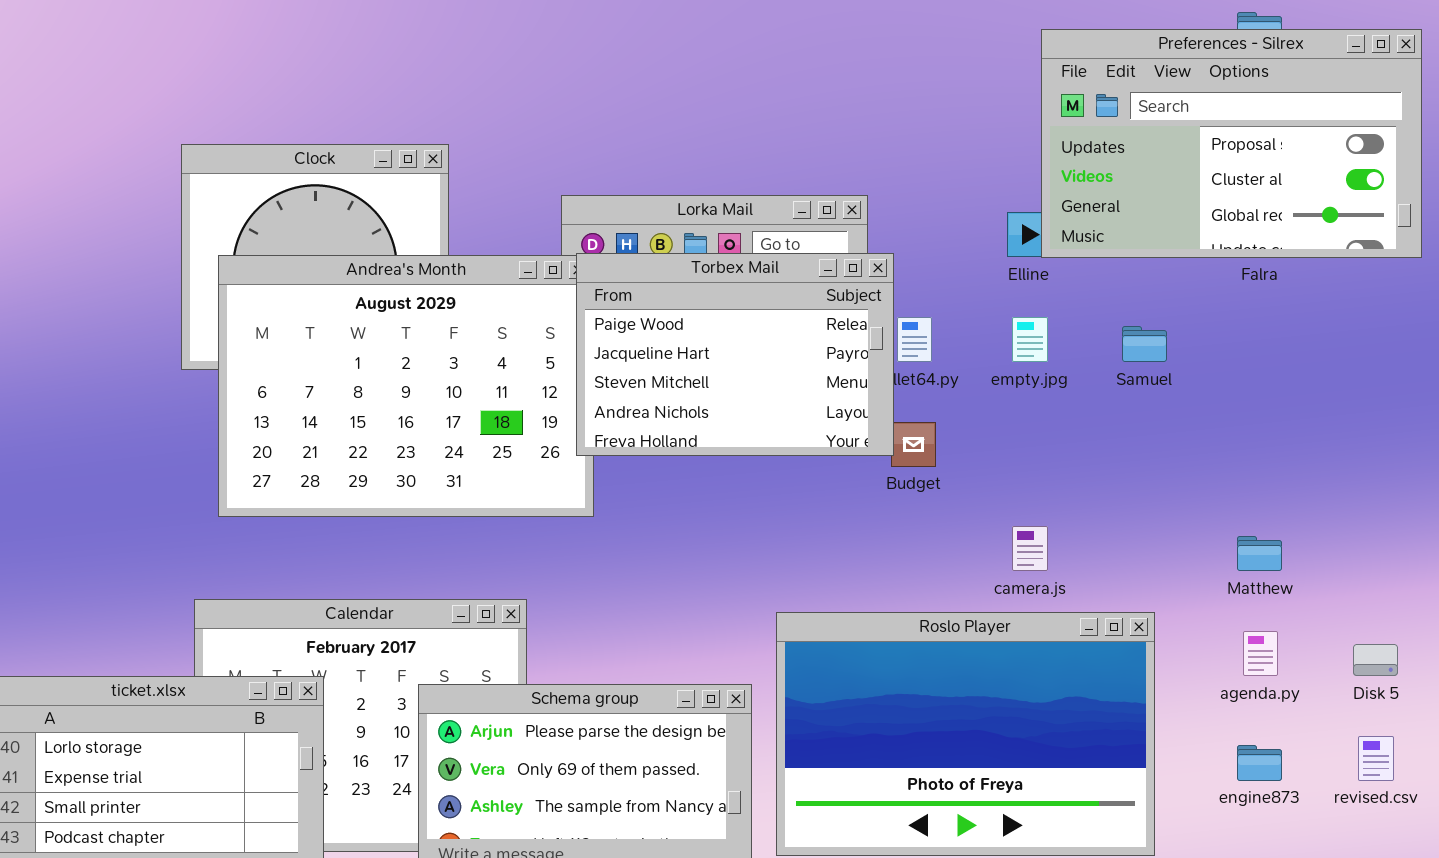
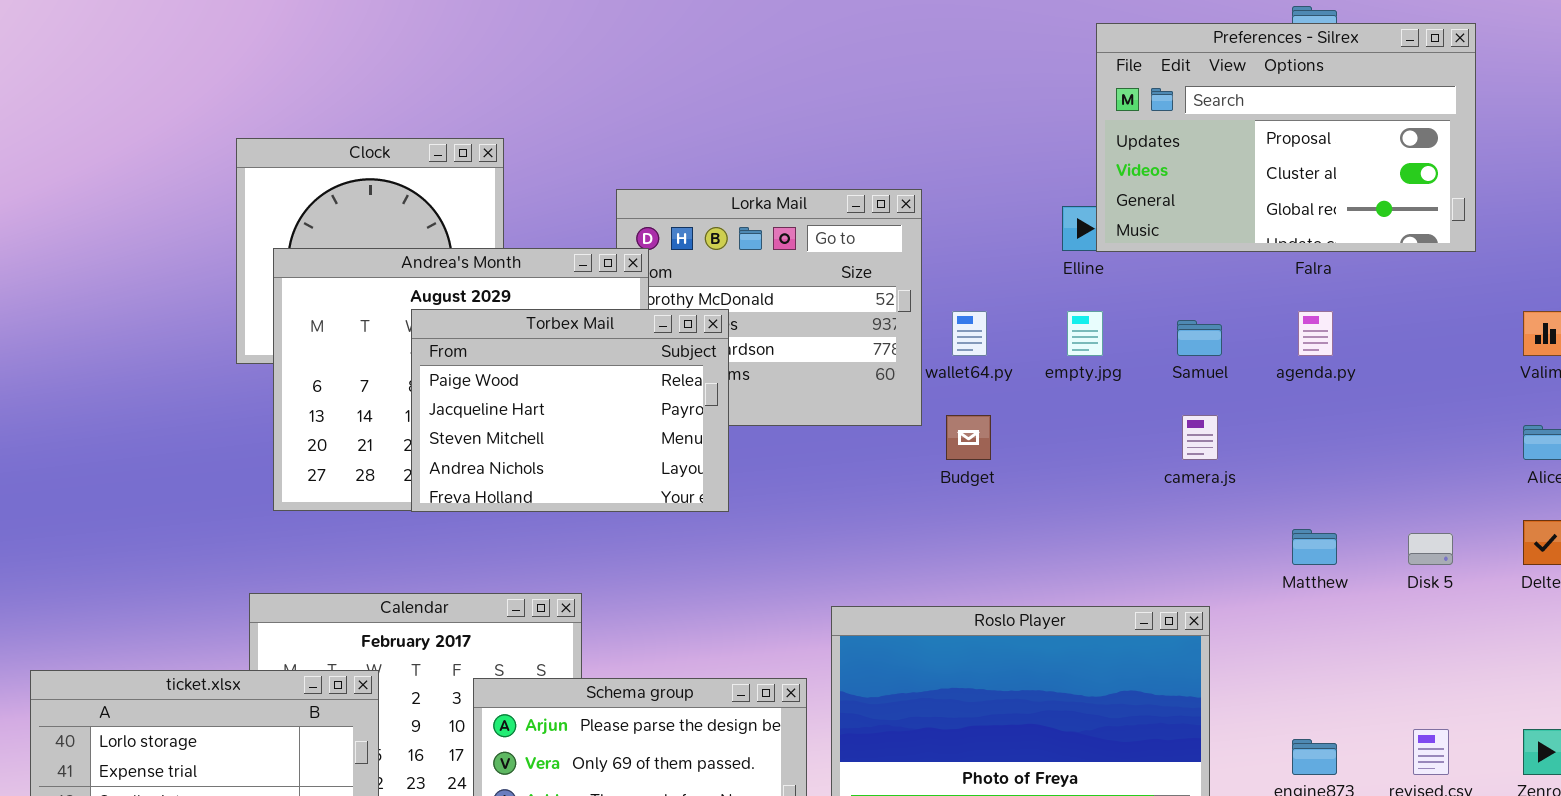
Torbex Mail: [576,253,894,456] -> [411,309,729,512], moved
camera.js: [1012,526,1048,571] -> [1182,415,1218,460], moved
agenda.py: [1243,631,1278,676] -> [1298,311,1333,356], moved
Disk 5: [1353,644,1398,676] -> [1408,533,1453,565], moved

